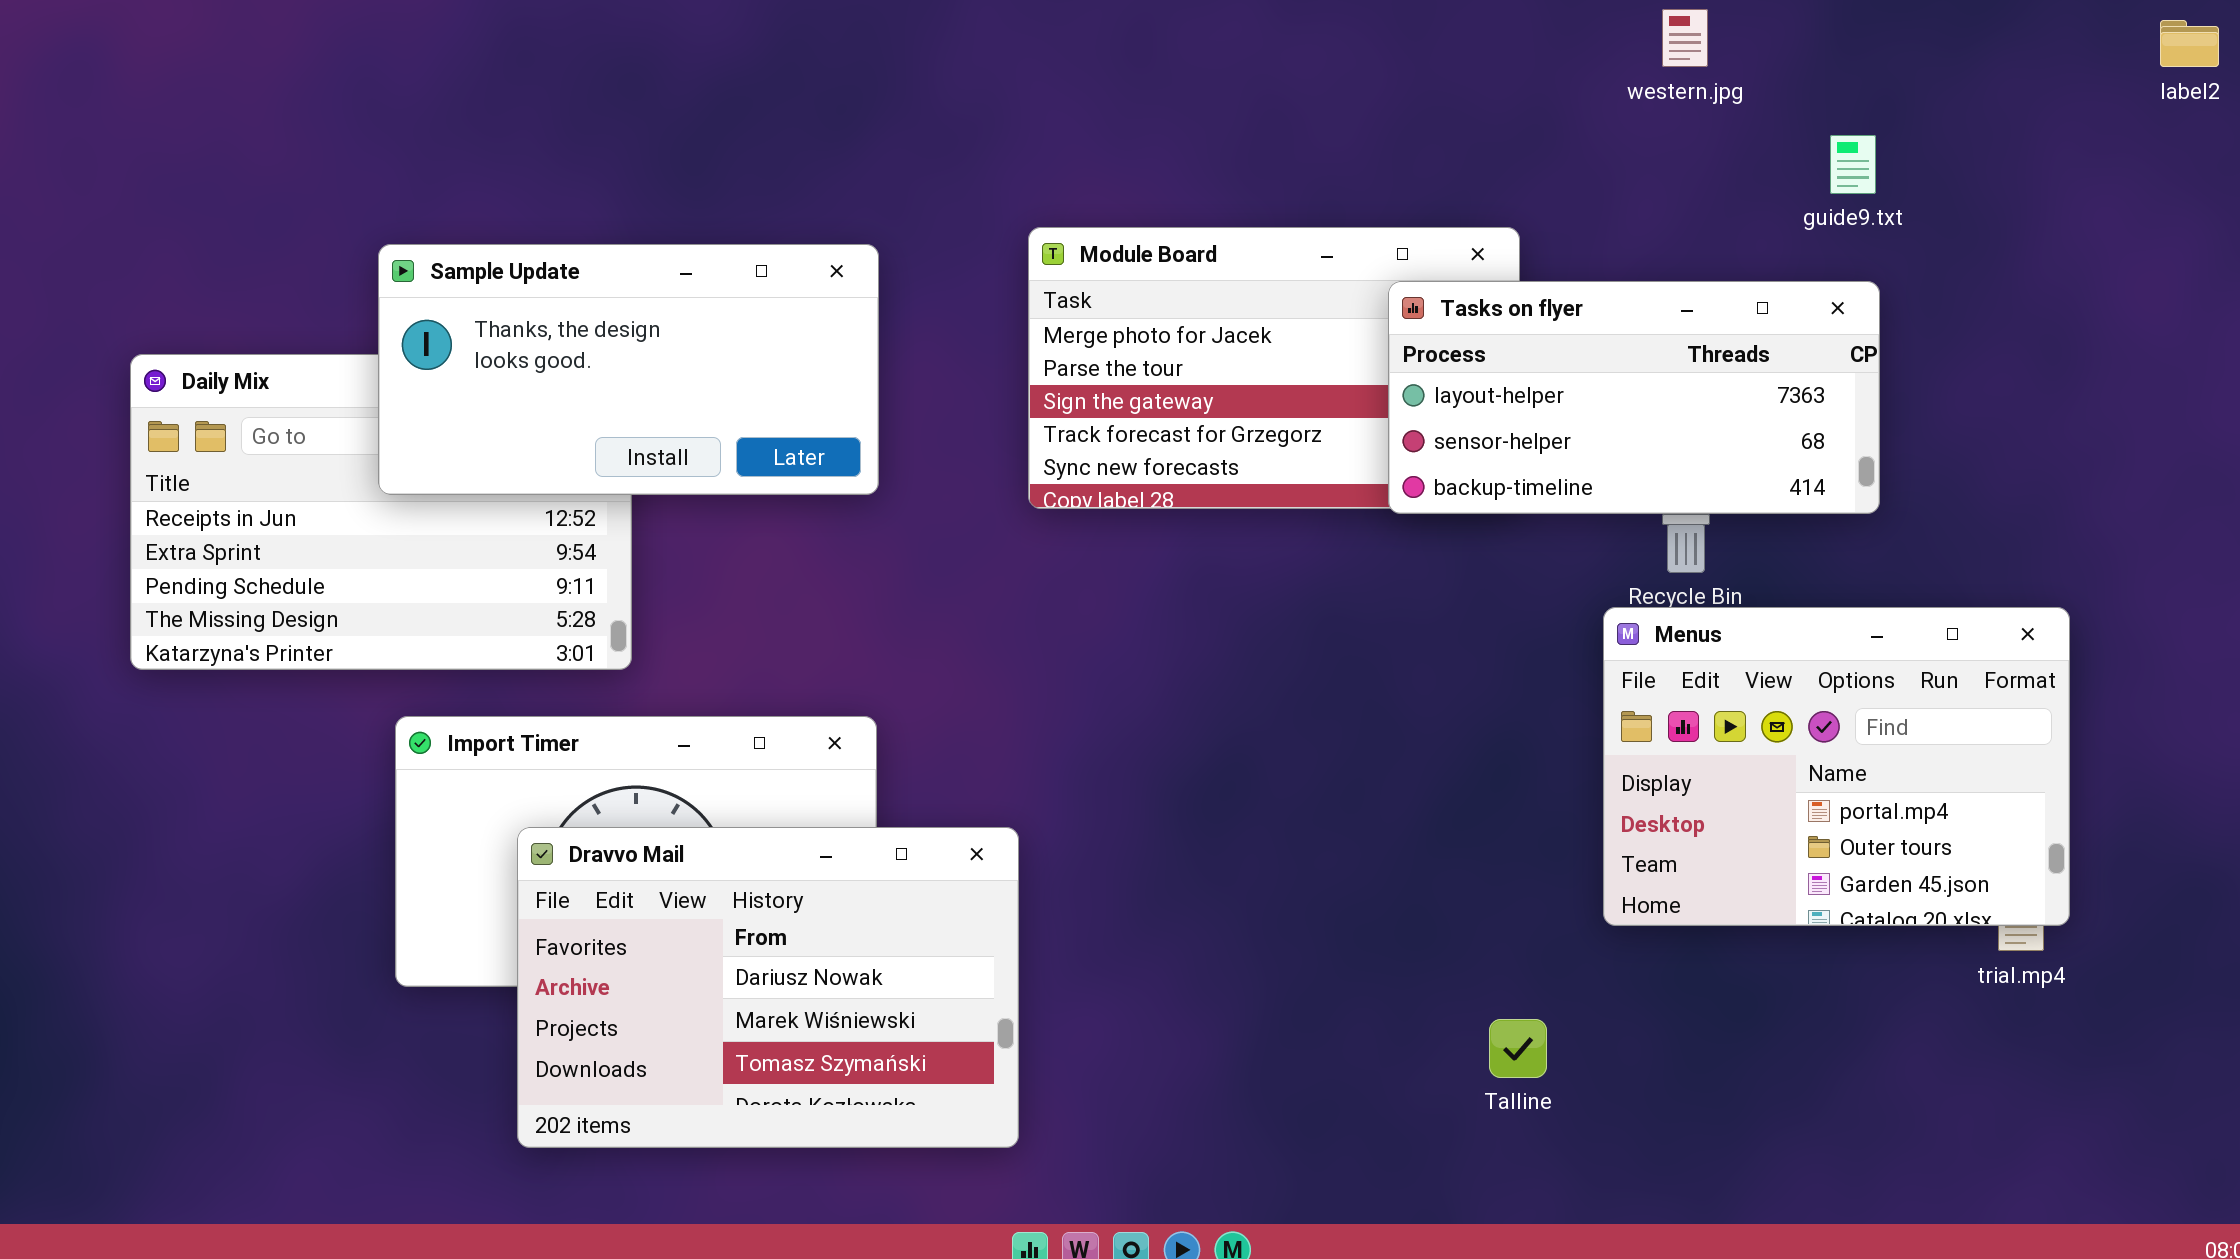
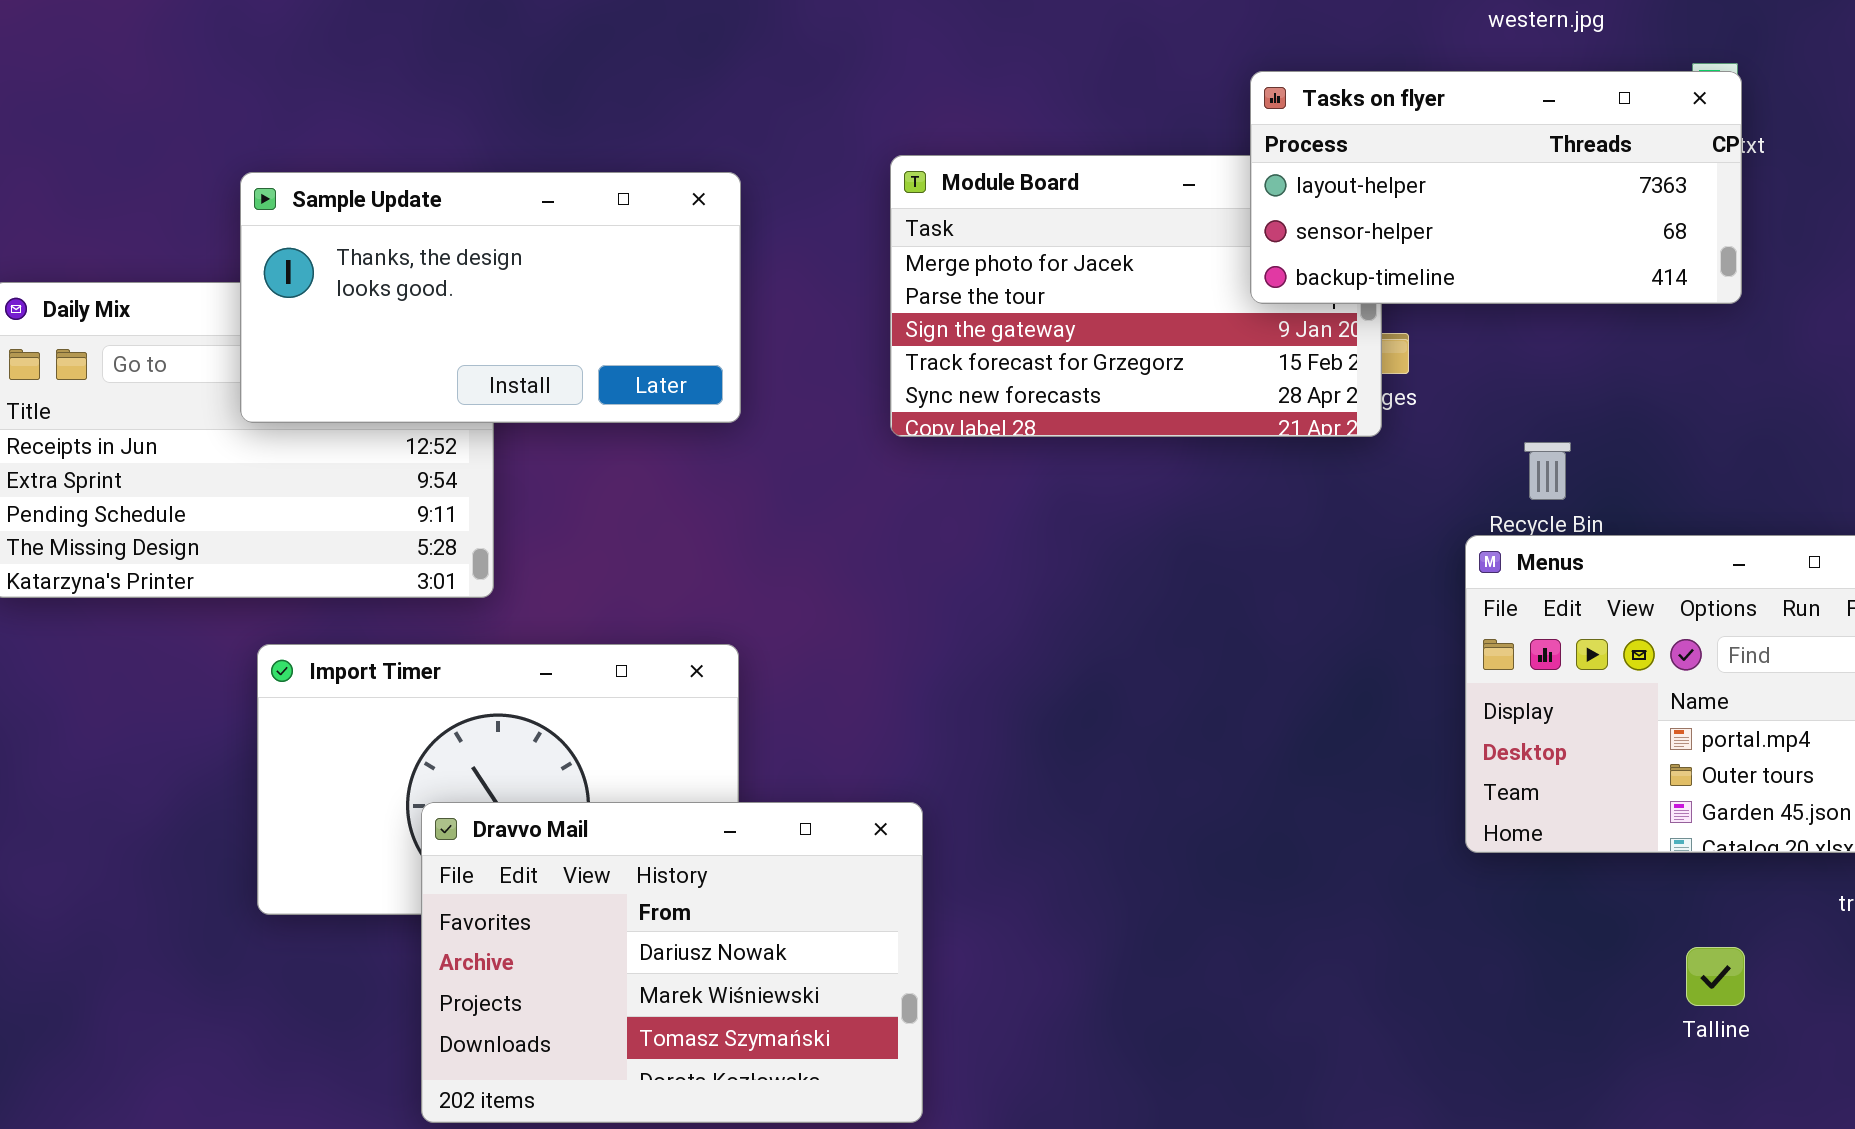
Tasks on flyer: [1388,281,1880,514] -> [1250,71,1742,304], moved
Dravvo Mail: [517,827,1019,1148] -> [421,802,923,1123], moved
Talline: [1489,1019,1547,1078] -> [1686,947,1745,1006], moved

